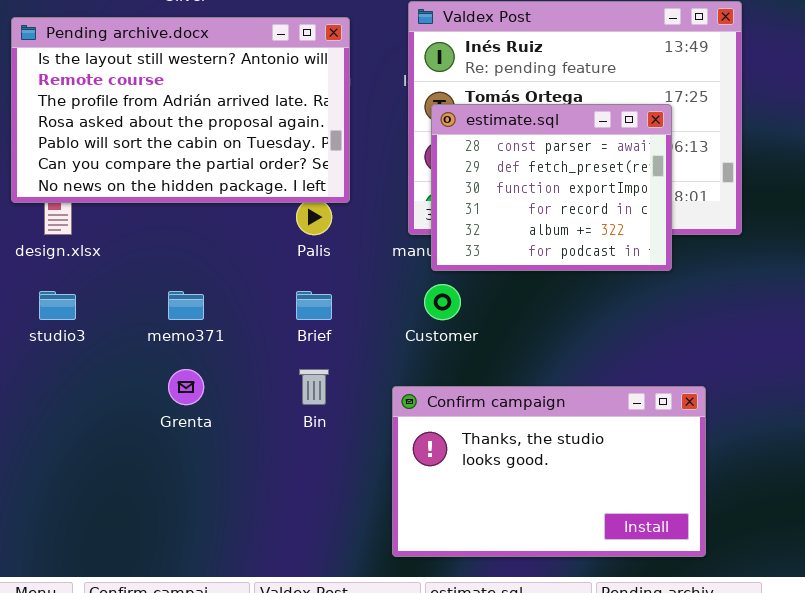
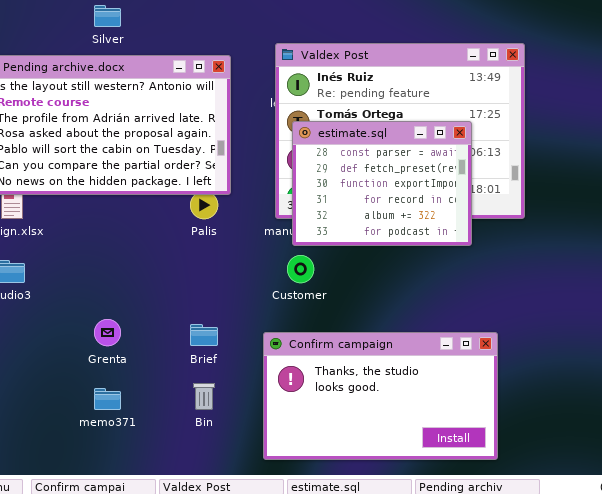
memo371: [168,291,204,320] -> [94,388,121,410], moved
Brief: [296,291,332,320] -> [190,324,218,346], moved
Bin: [299,369,329,405] -> [193,383,215,410], moved

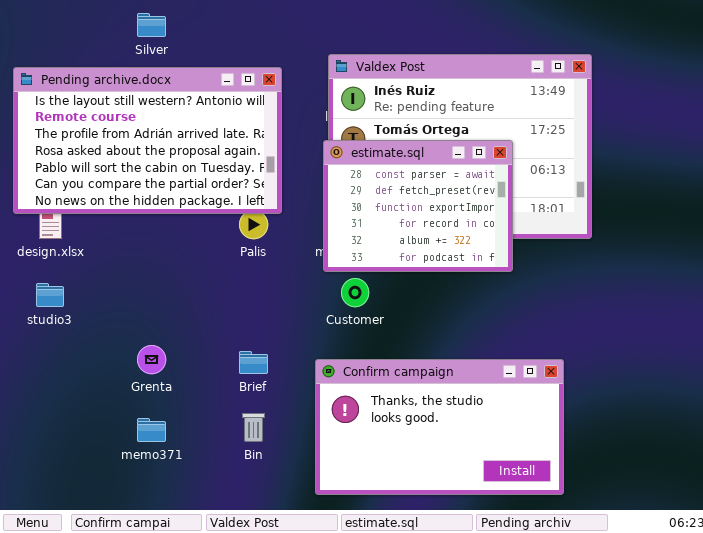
estimate.sql: [292,121,472,246] -> [323,140,513,272], moved

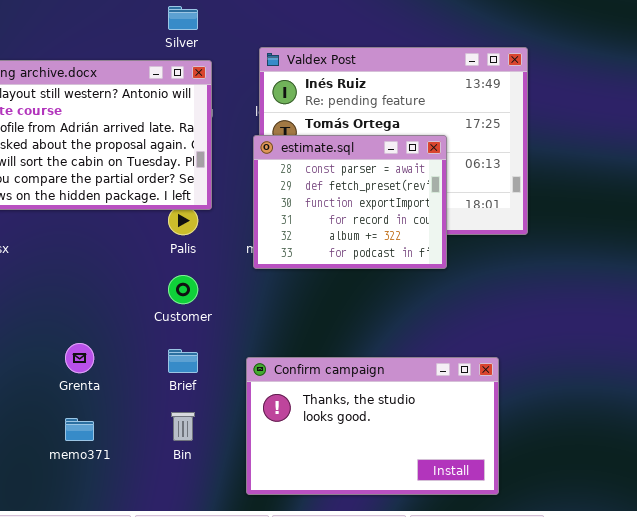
Silver: [137,13,166,37] -> [168,6,198,30], moved
Customer: [341,278,369,307] -> [168,275,198,304], moved

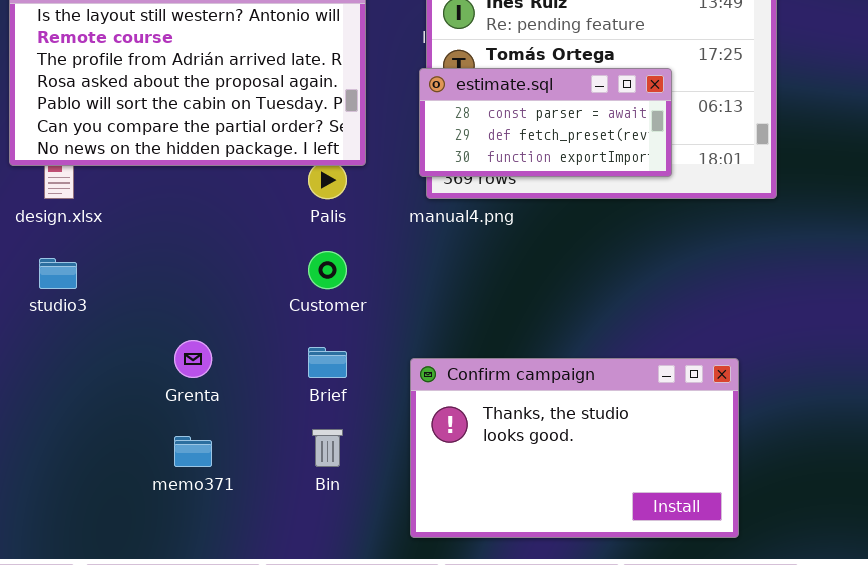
estimate.sql: [253,135,447,269] -> [419,68,672,177], resized

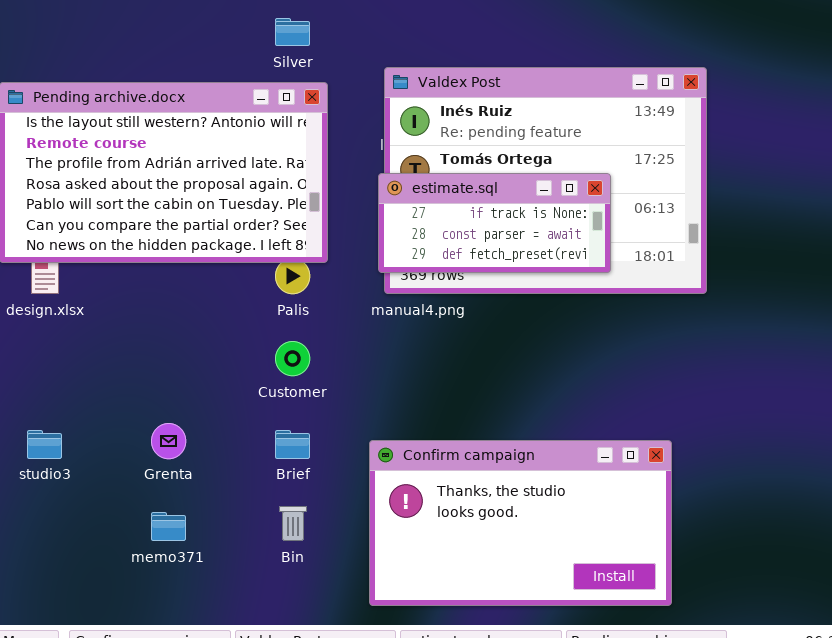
estimate.sql: [419,68,672,177] -> [378,173,611,273], scrolled up 1 row
studio3: [39,258,77,289] -> [27,430,62,459], moved

